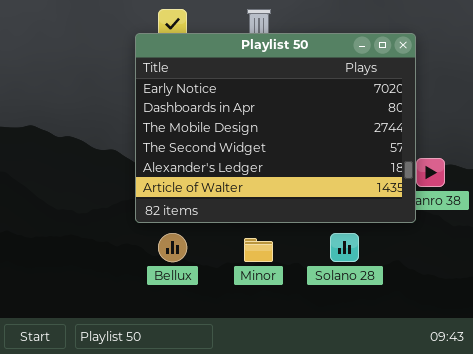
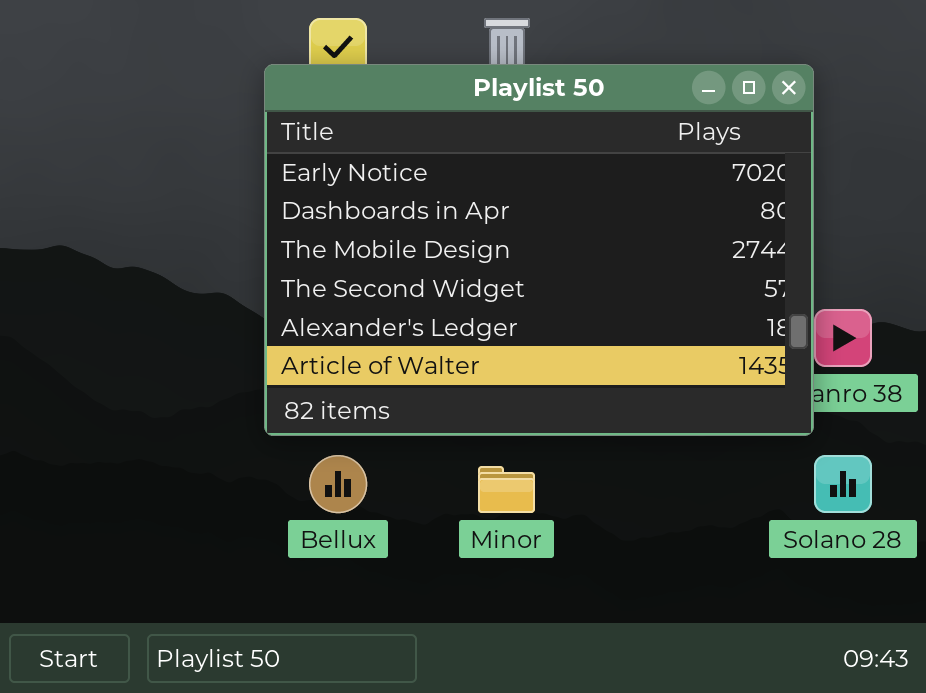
Solano 28: [330,233,359,262] -> [814,455,872,513], moved

